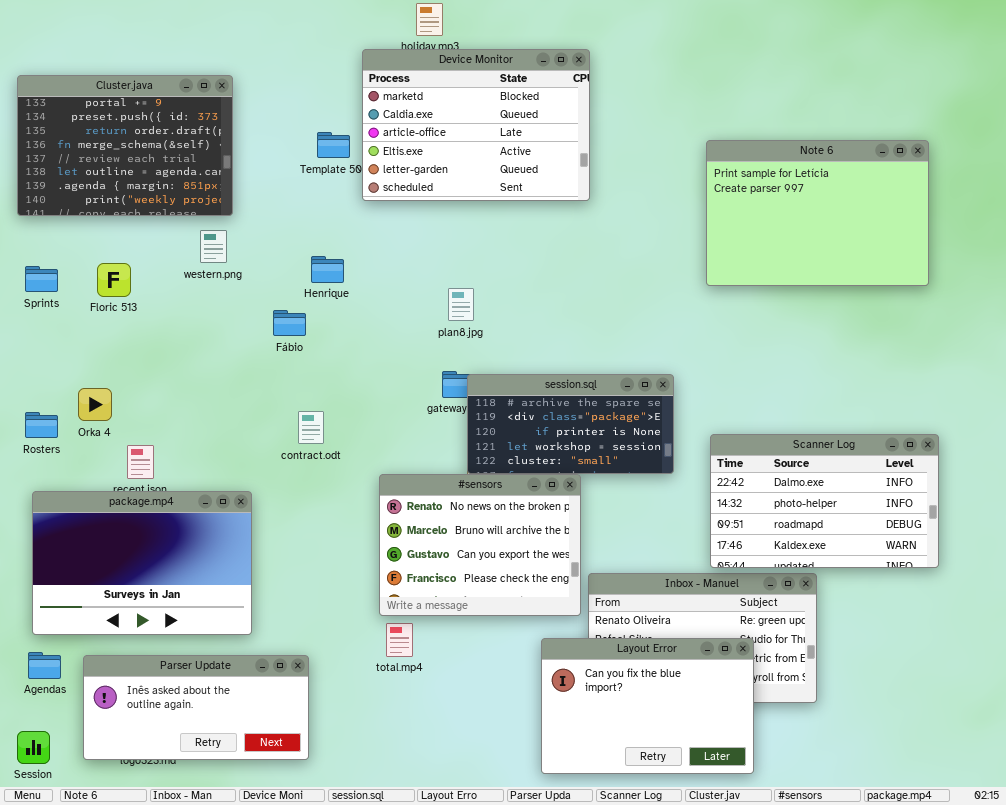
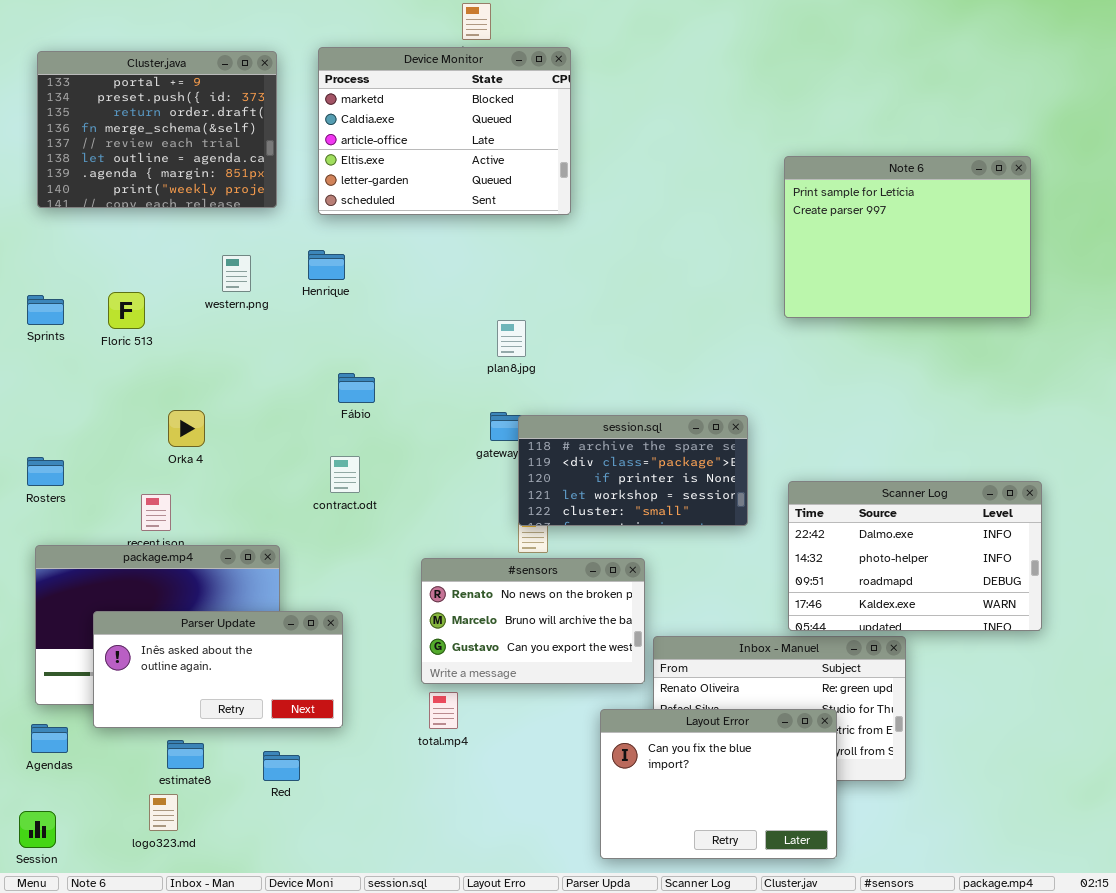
Device Monitor: [362,49,590,201] -> [318,47,571,215], moved
Cluster.java: [17,75,233,216] -> [37,51,277,208], moved
Henrique: [311,256,344,283] -> [308,250,345,280], moved
Fábio: [273,310,306,336] -> [338,373,375,403], moved
Orka 4: [78,388,112,421] -> [168,410,205,447], moved
#sensors: [379,474,581,616] -> [421,558,645,684], resized
Parser Update: [83,655,309,760] -> [93,611,343,728], moved

